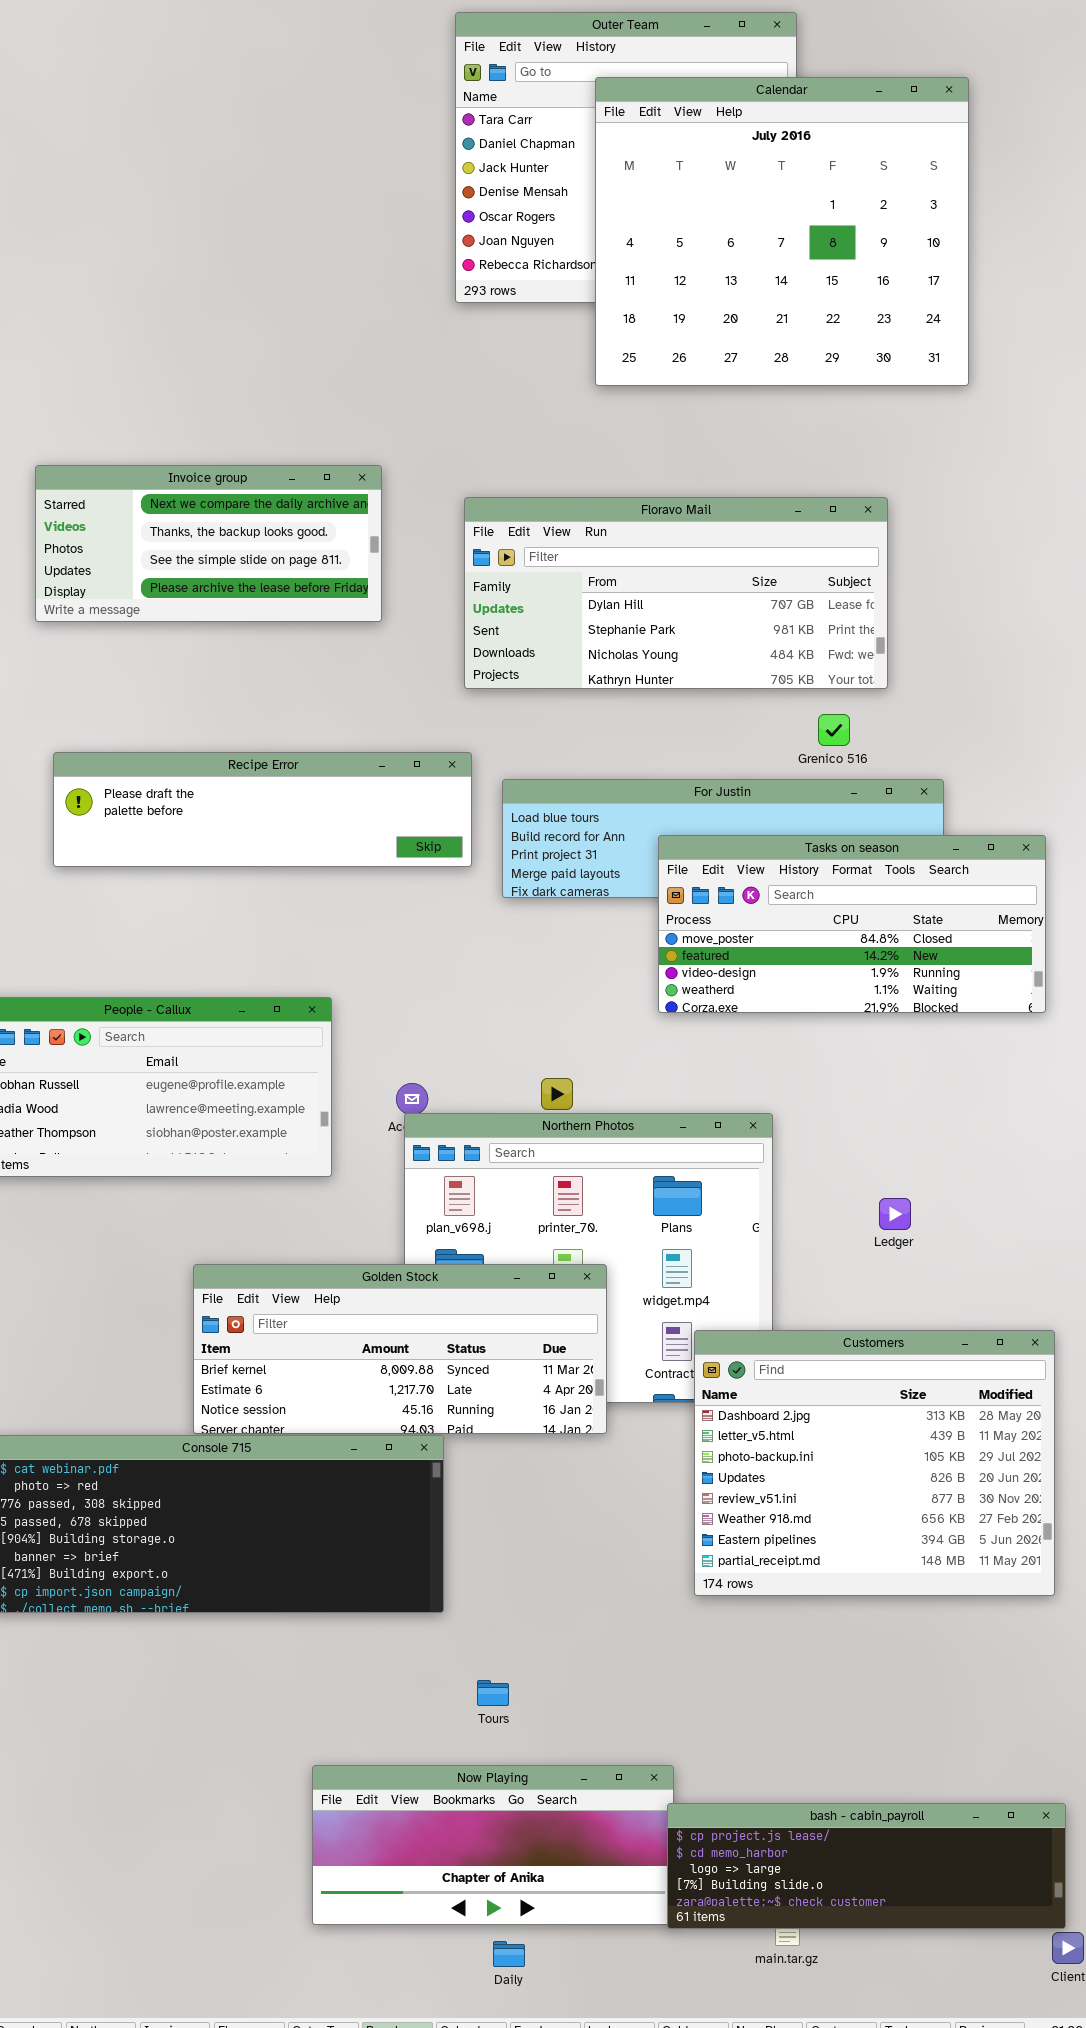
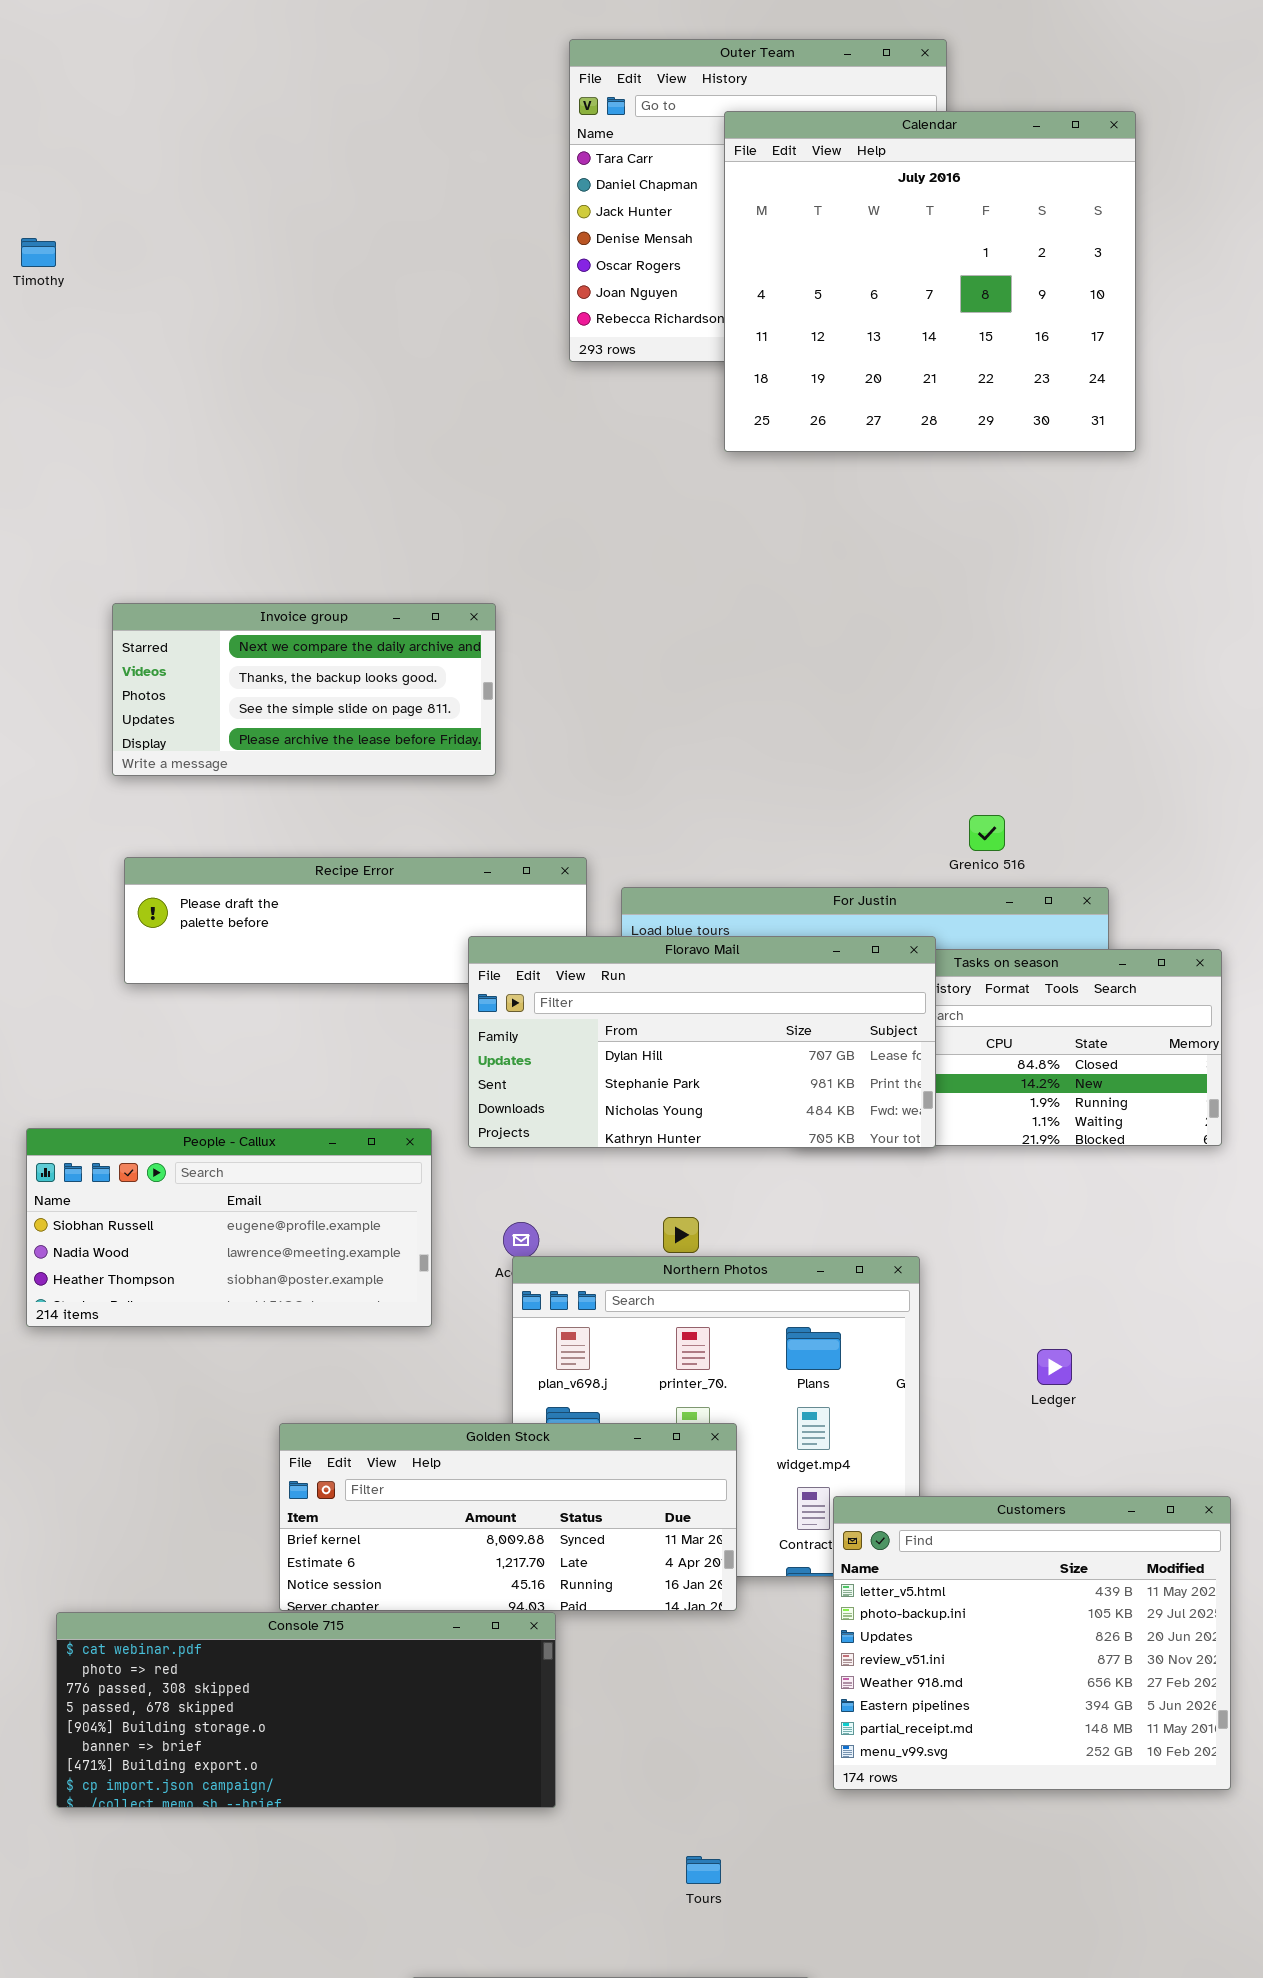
Invoice group: [35,465,382,622] -> [112,603,496,776], moved
Floravo Mail: [464,497,888,689] -> [468,936,936,1148], moved
Customers: [694,1330,1055,1596] -> [833,1496,1231,1790], scrolled down 1 row
Tours: [477,1680,509,1706] -> [686,1856,721,1884], moved

